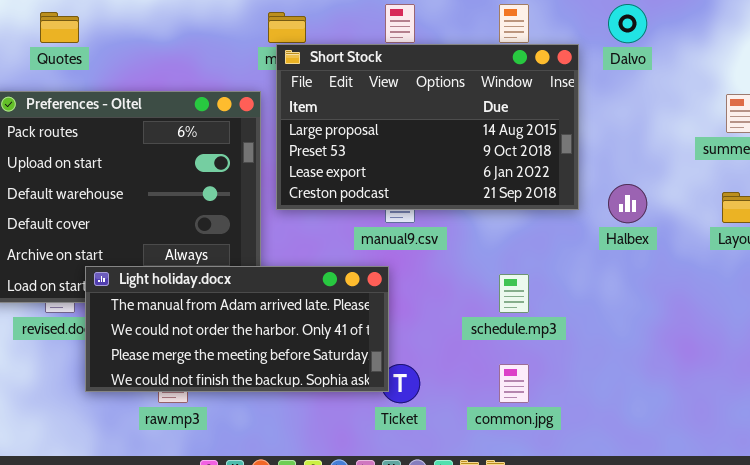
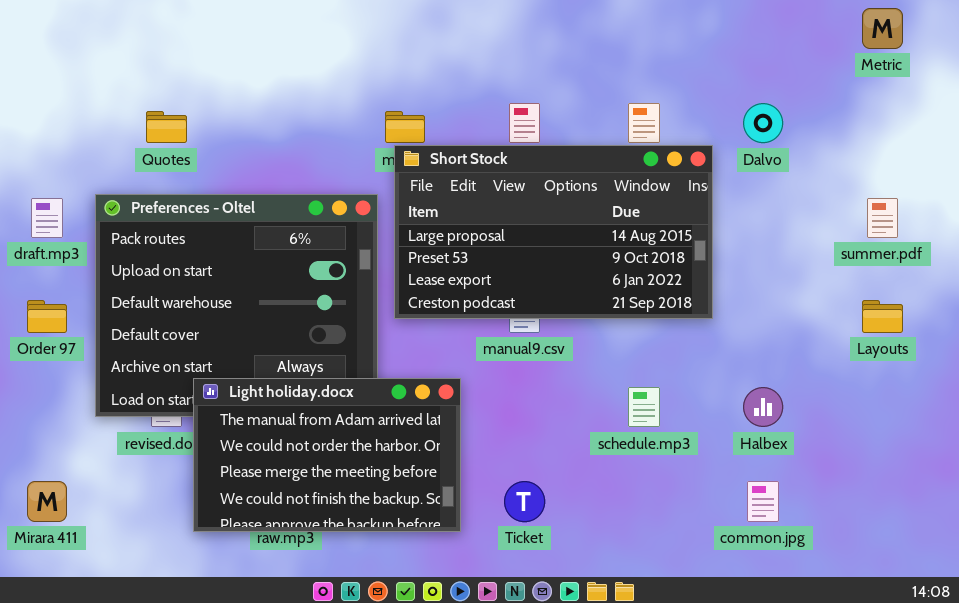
Halbex: [608,184,647,223] -> [743,387,783,427], moved
Light holiday.docx: [85,266,389,392] -> [193,378,461,532], resized
common.jpg: [499,364,529,403] -> [747,481,779,522], moved

